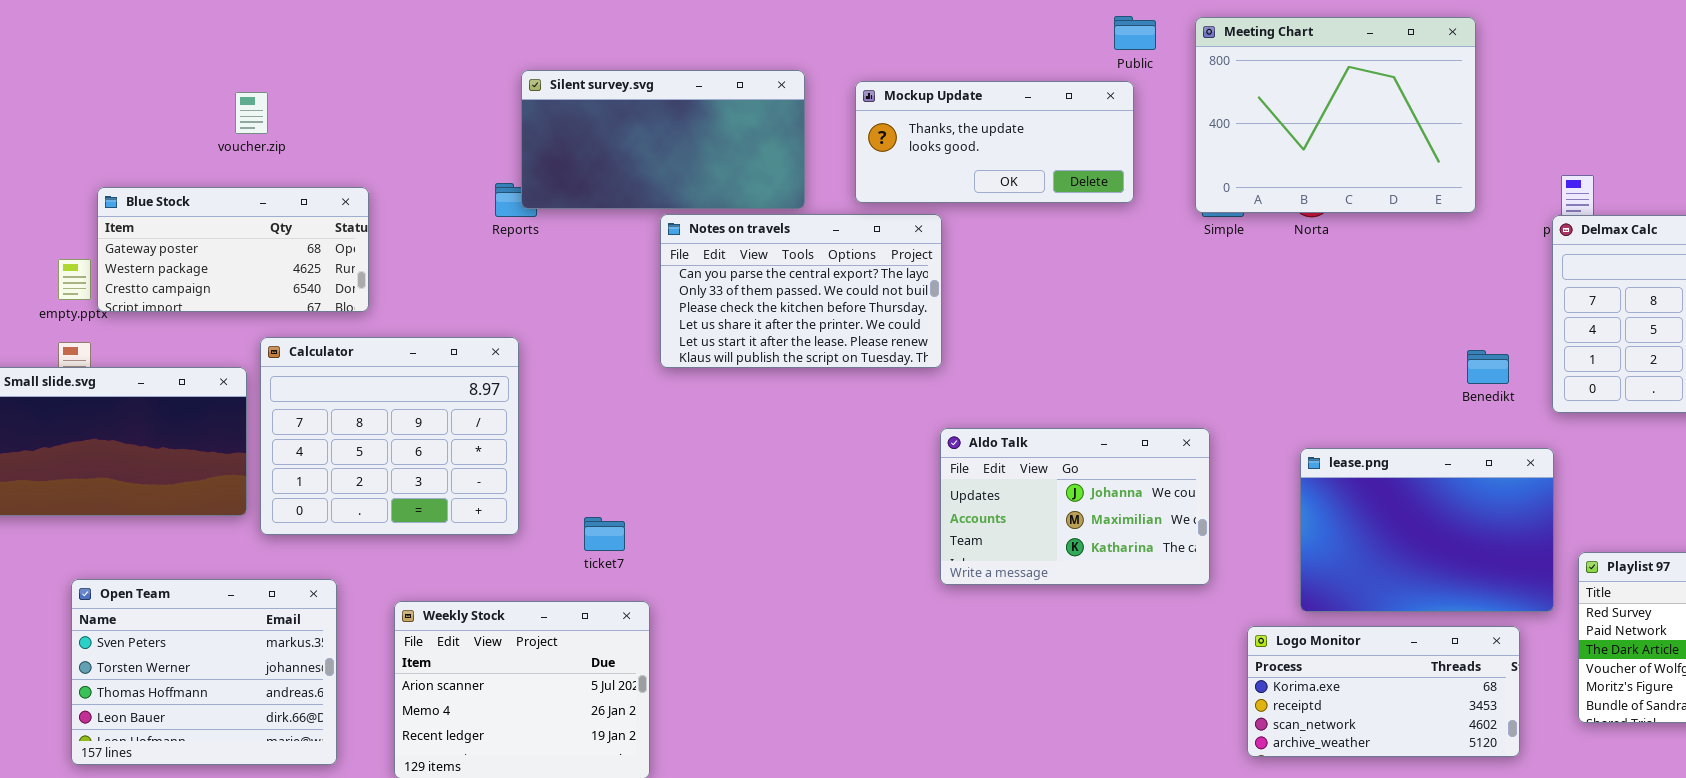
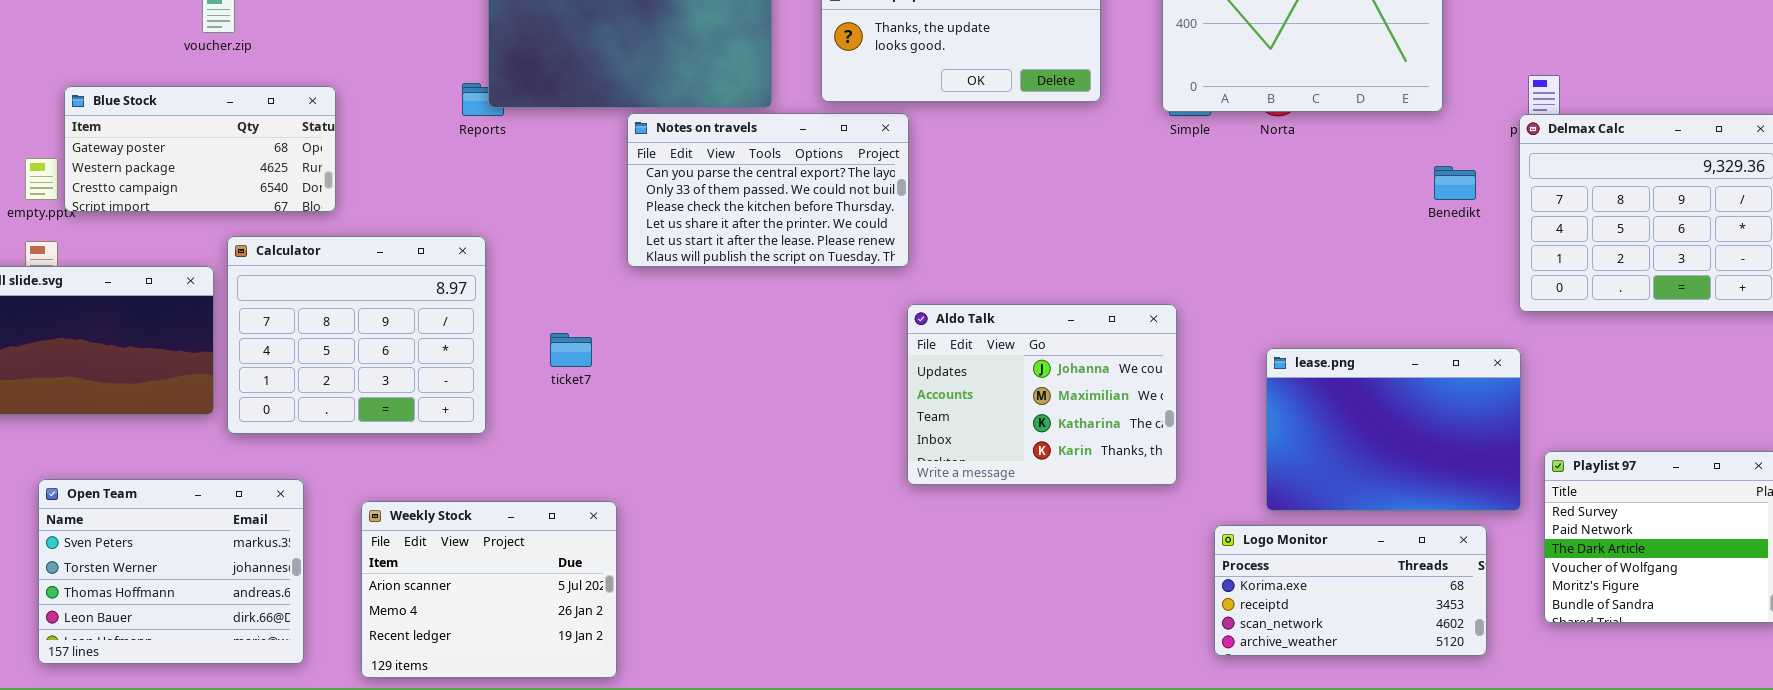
Benedikt: [1467,350,1509,384] -> [1434,166,1476,200], moved
Aldo Talk: [940,428,1210,585] -> [907,304,1177,485], resized
ticket7: [584,517,625,551] -> [550,333,592,367], moved

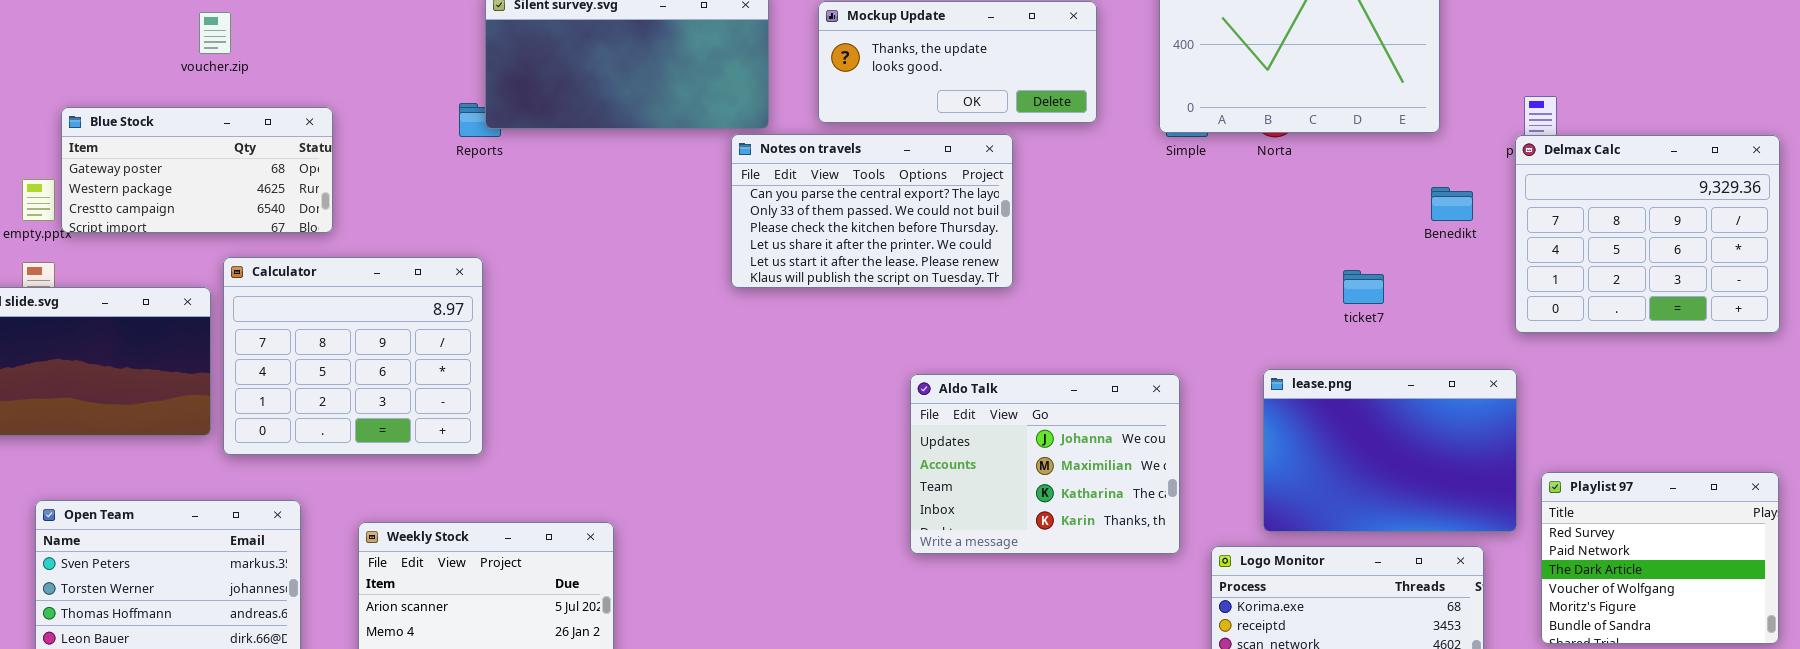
Notes on travels: [627,113,909,267] -> [731,134,1013,288], moved
Aldo Talk: [907,304,1177,485] -> [910,374,1180,554], moved
ticket7: [550,333,592,367] -> [1343,270,1384,304], moved

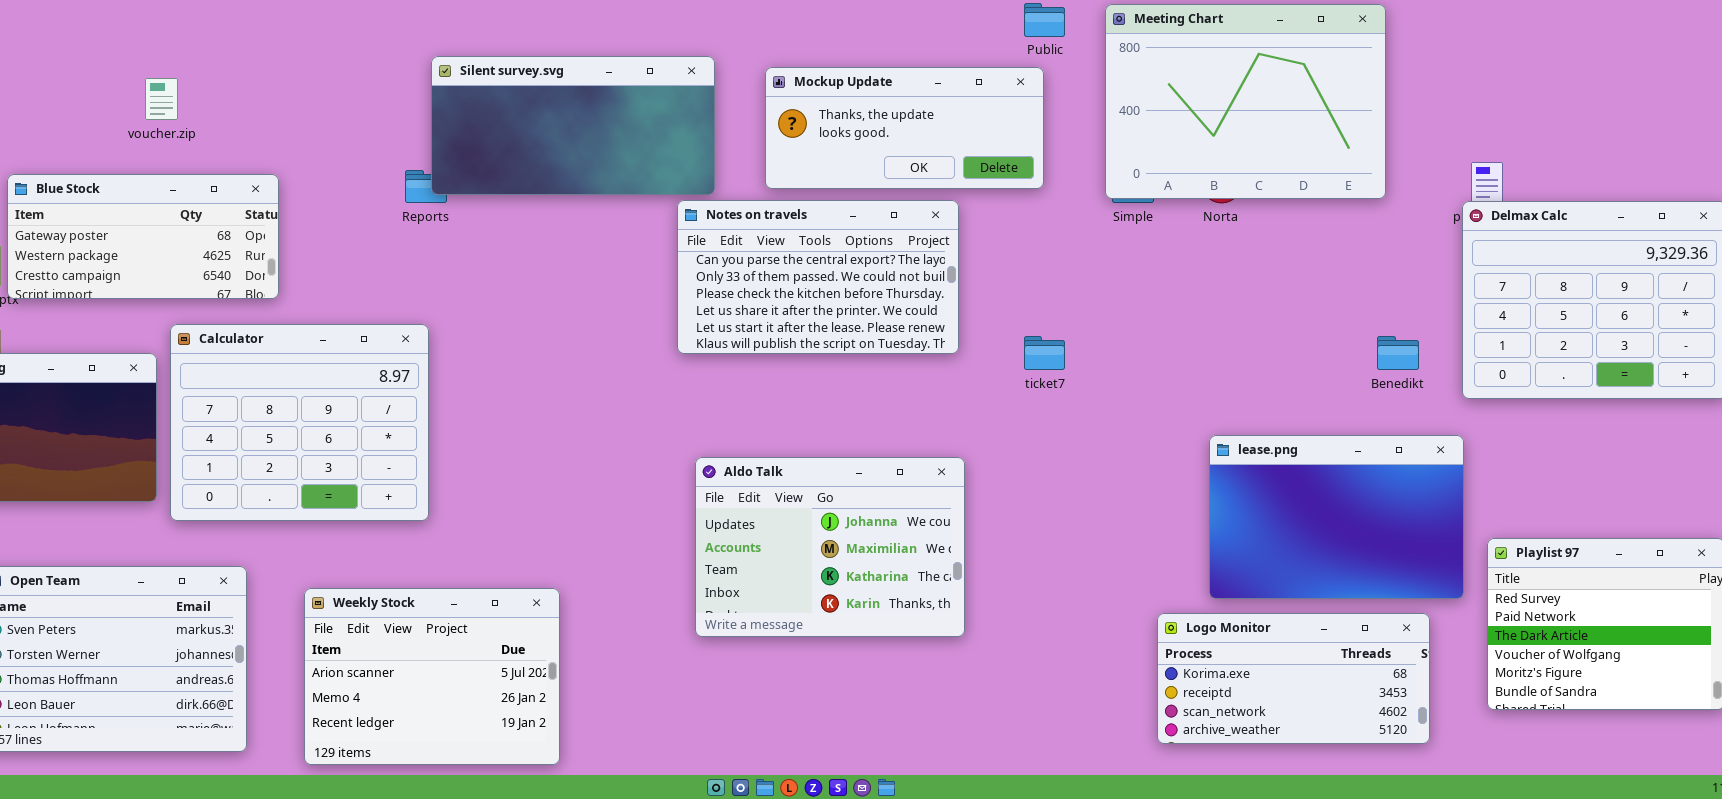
Benedikt: [1431,187,1473,221] -> [1377,336,1419,370], moved
ticket7: [1343,270,1384,304] -> [1024,336,1065,370], moved
Aldo Talk: [910,374,1180,554] -> [695,457,965,637], moved

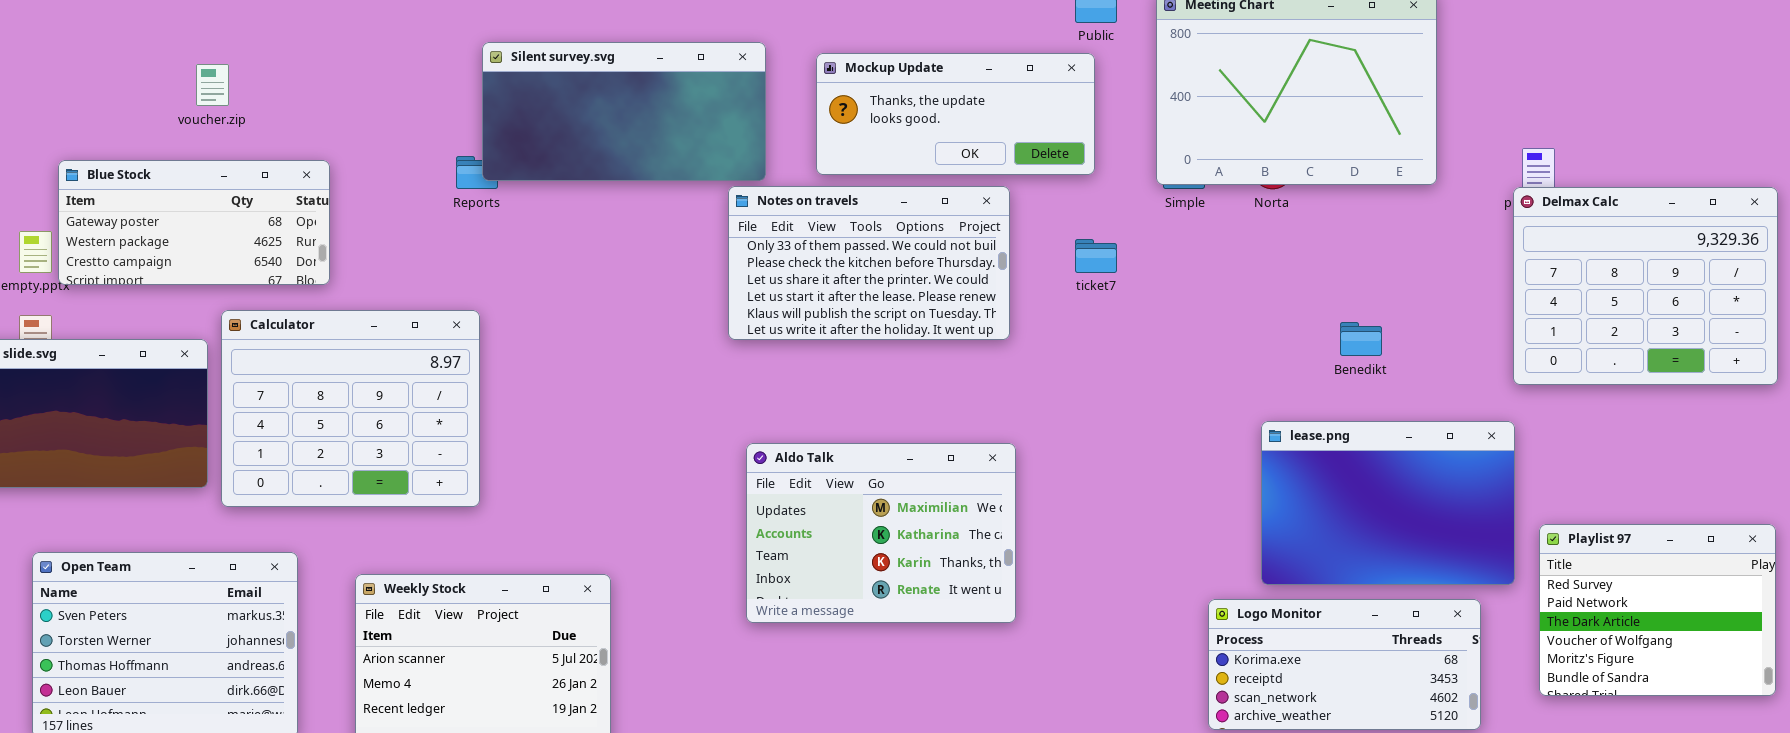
Notes on travels: [677,200,959,354] -> [728,186,1010,340], scrolled down 1 row
ticket7: [1024,336,1065,370] -> [1075,239,1117,273], moved
Benedikt: [1377,336,1419,370] -> [1340,322,1382,356], moved
Aldo Talk: [695,457,965,637] -> [746,443,1016,623], scrolled down 1 row

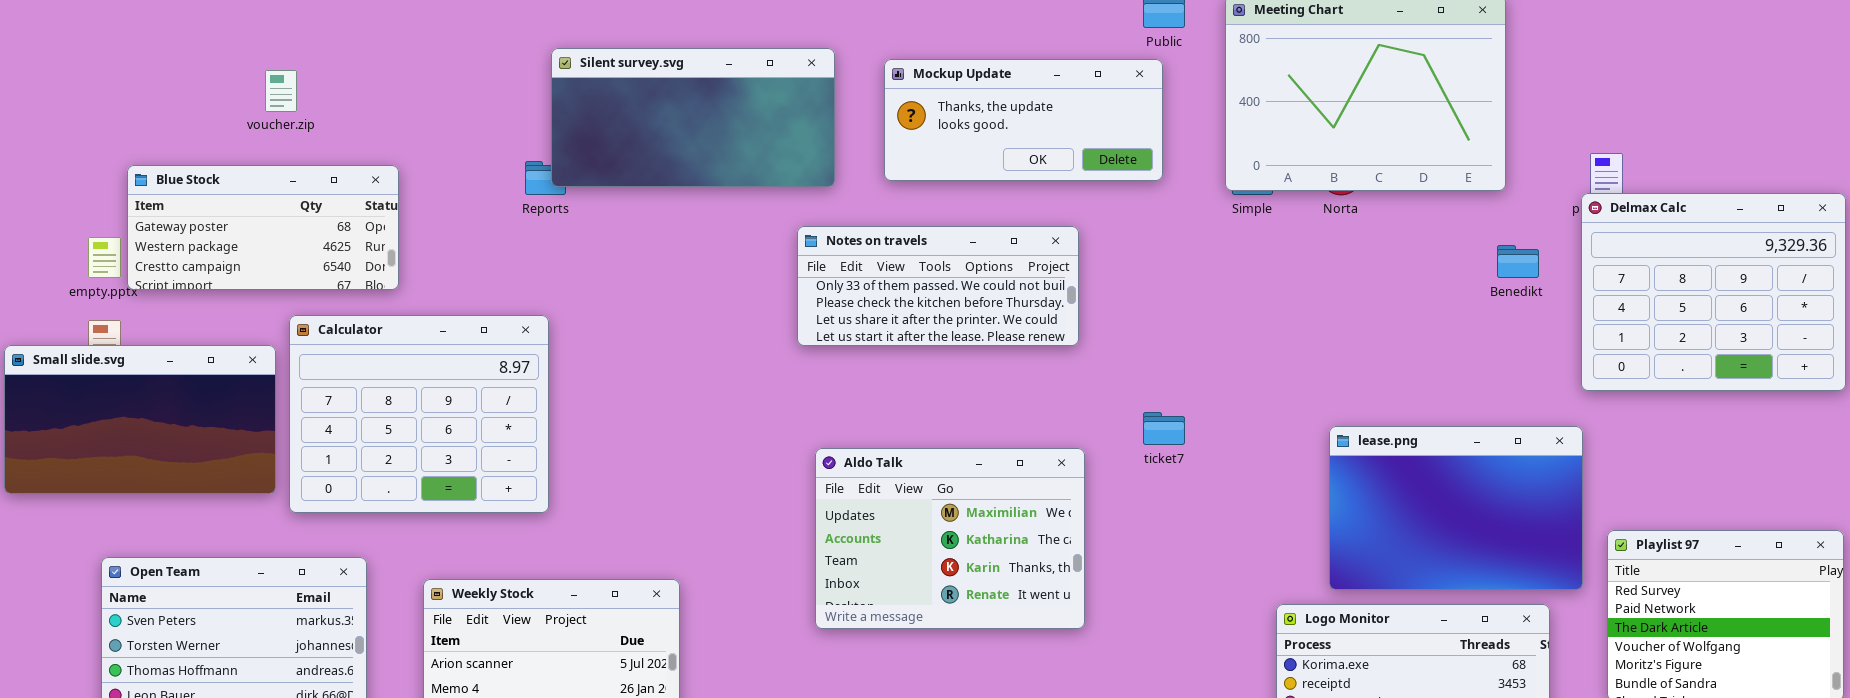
Notes on travels: [728,186,1010,340] -> [797,226,1079,346], resized
ticket7: [1075,239,1117,273] -> [1143,412,1185,445], moved
Benedikt: [1340,322,1382,356] -> [1497,245,1539,278], moved

